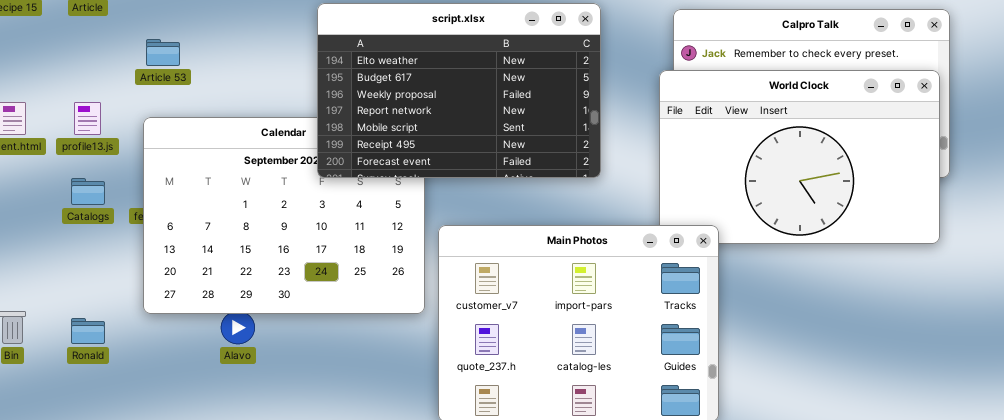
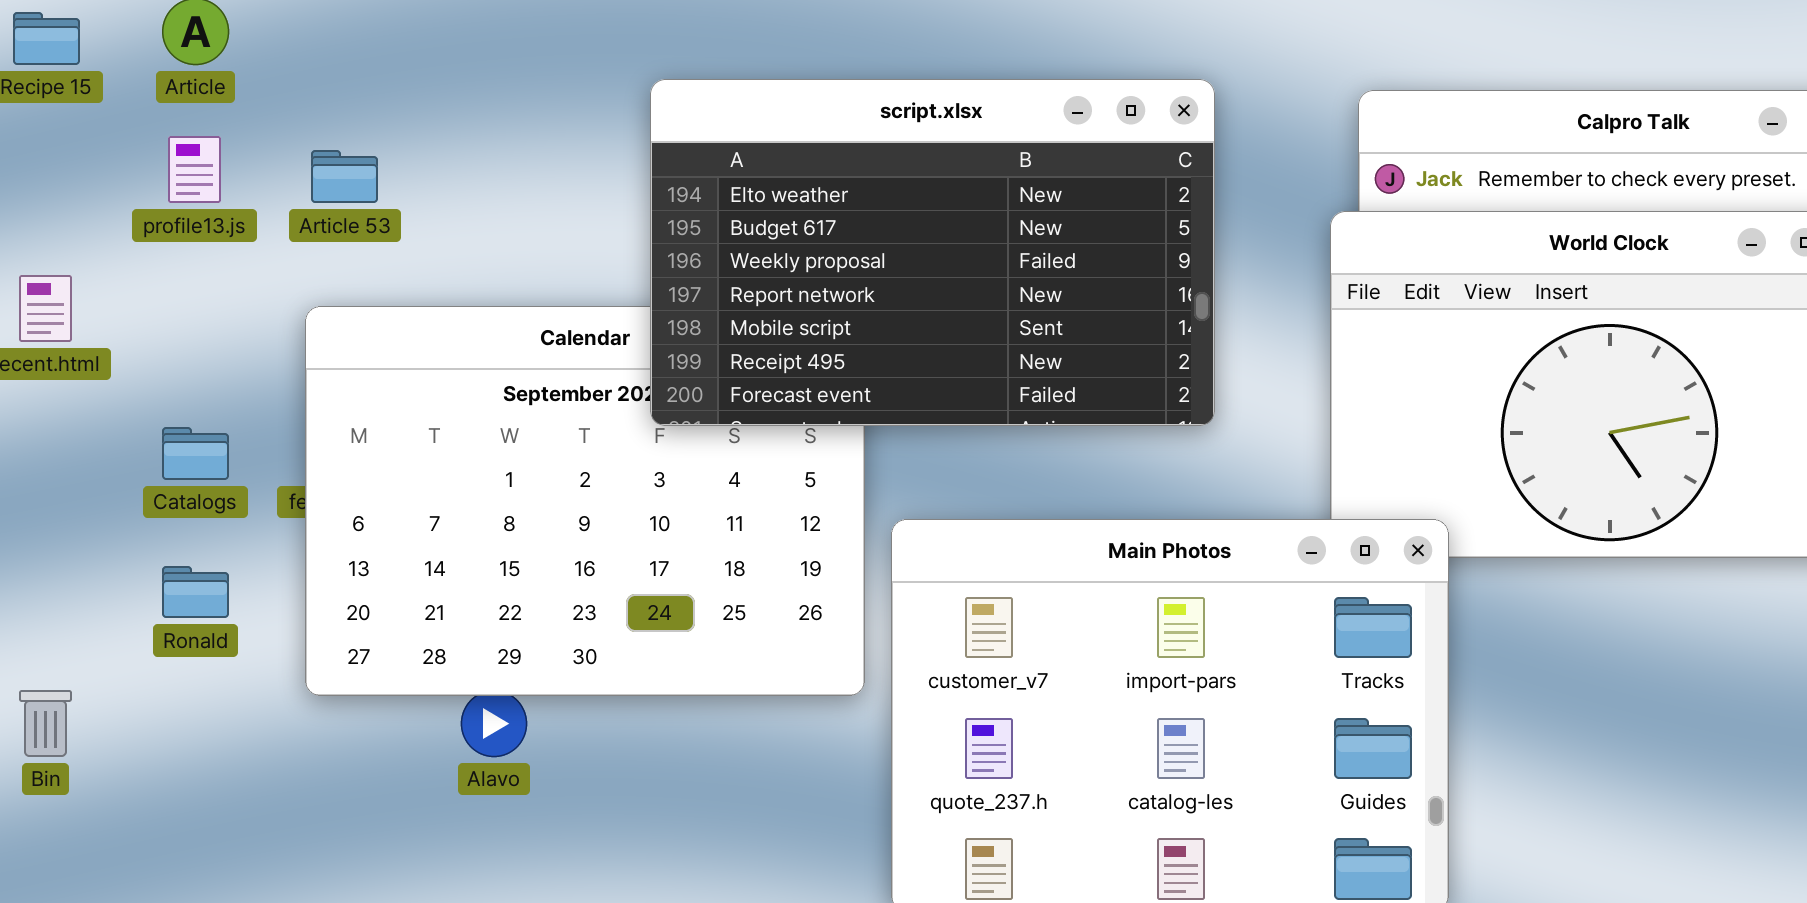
profile13.js: [74,102,101,135] -> [168,136,221,203], moved
Ronald: [71,318,105,344] -> [162,566,229,618], moved

